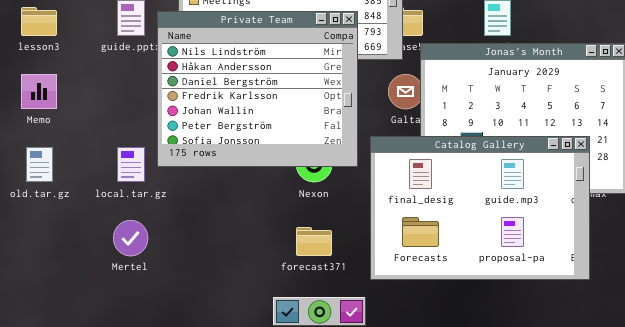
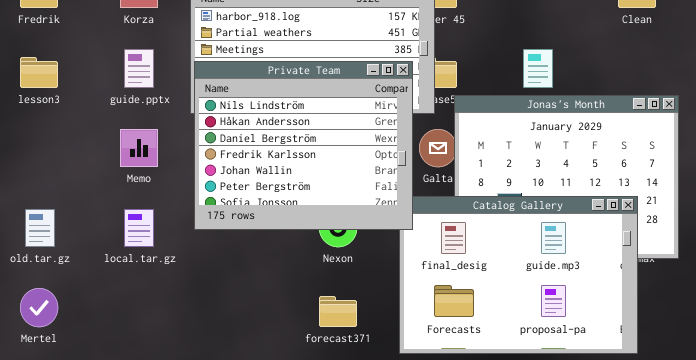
Private Team: [157,11,358,167] -> [194,61,413,230], moved
Memo: [21,74,57,109] -> [120,129,158,167], moved
Mertel: [113,220,148,256] -> [20,288,58,327], moved

